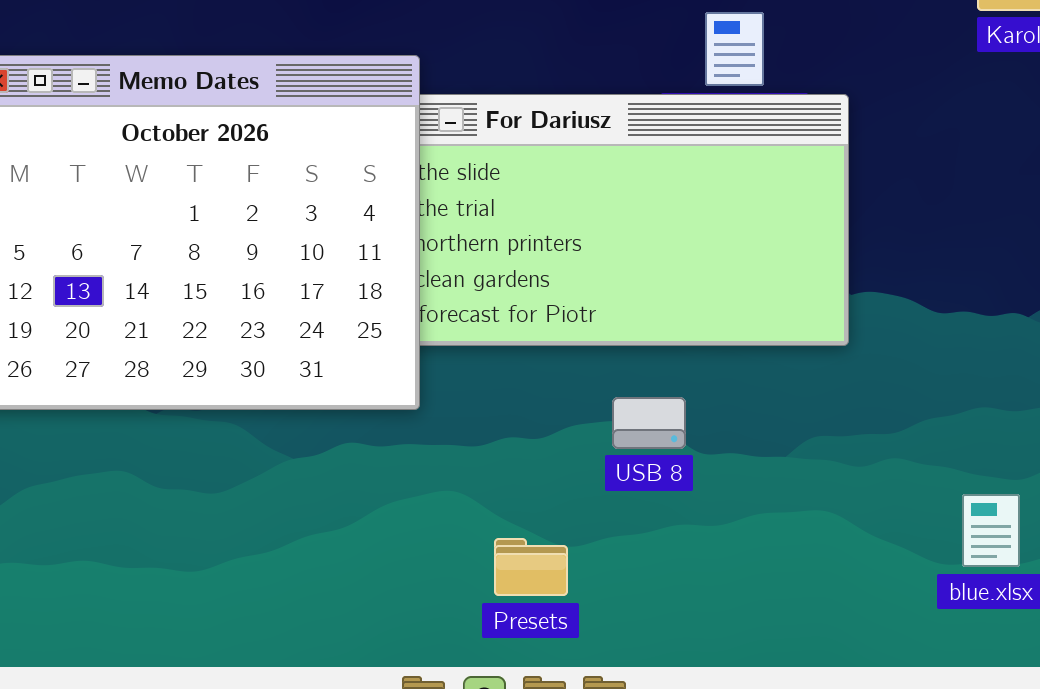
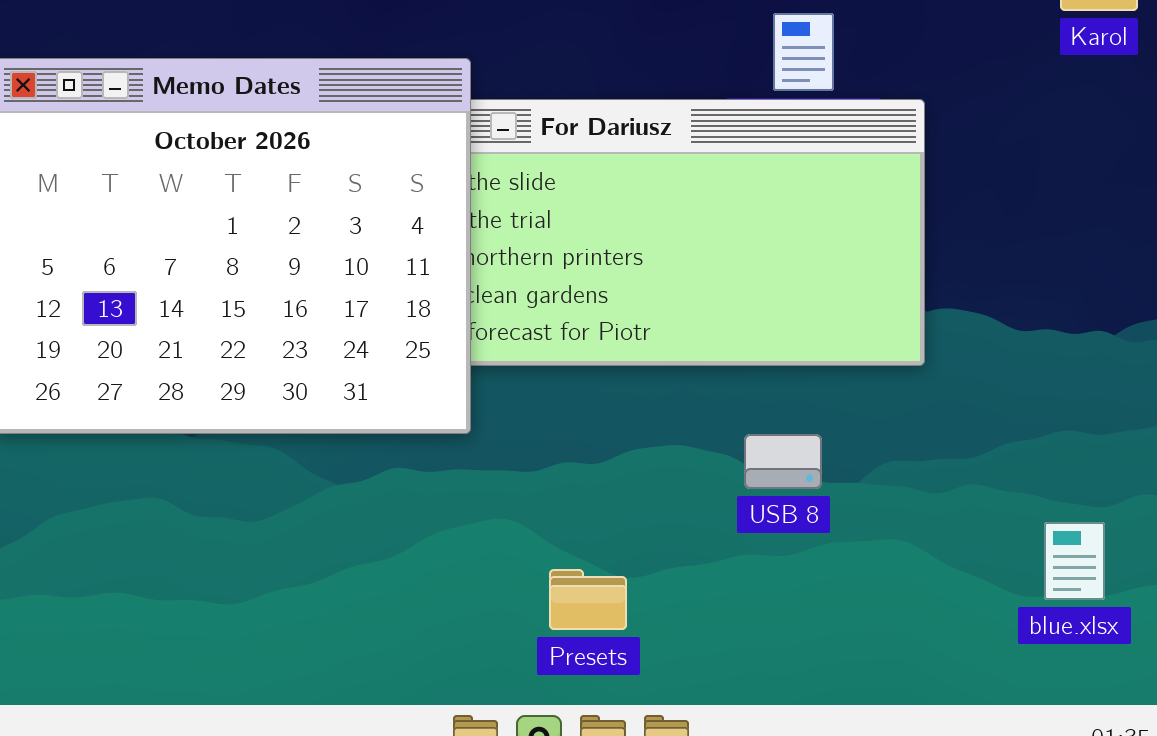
USB 8: [612,397,686,449] -> [744,434,822,489], moved

